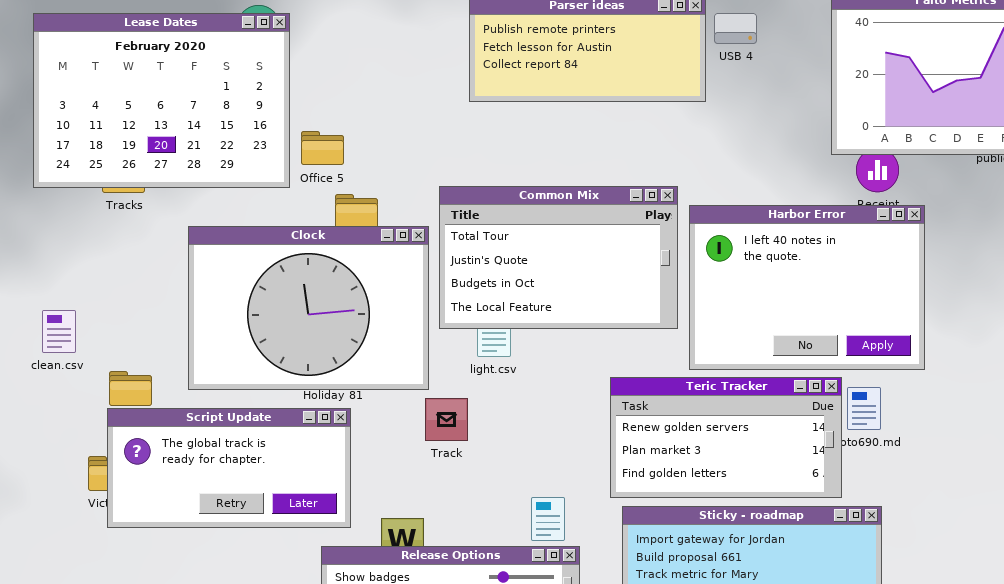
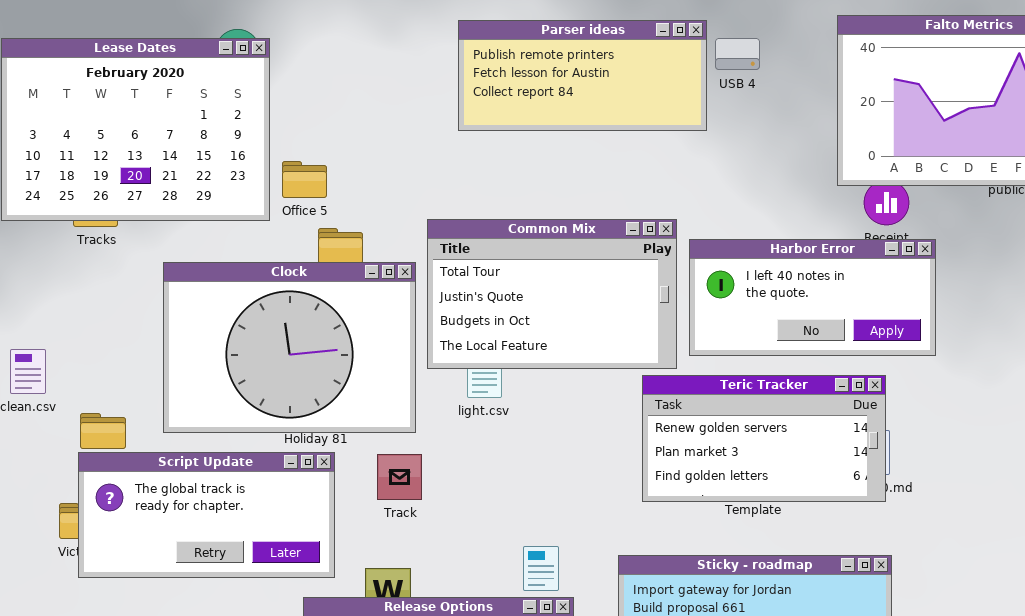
Harbor Error: [689,205,925,370] -> [689,239,936,356], resized
Teric Tracker: [610,377,842,498] -> [642,375,886,502], moved
Track: [425,398,468,441] -> [377,454,422,500], moved

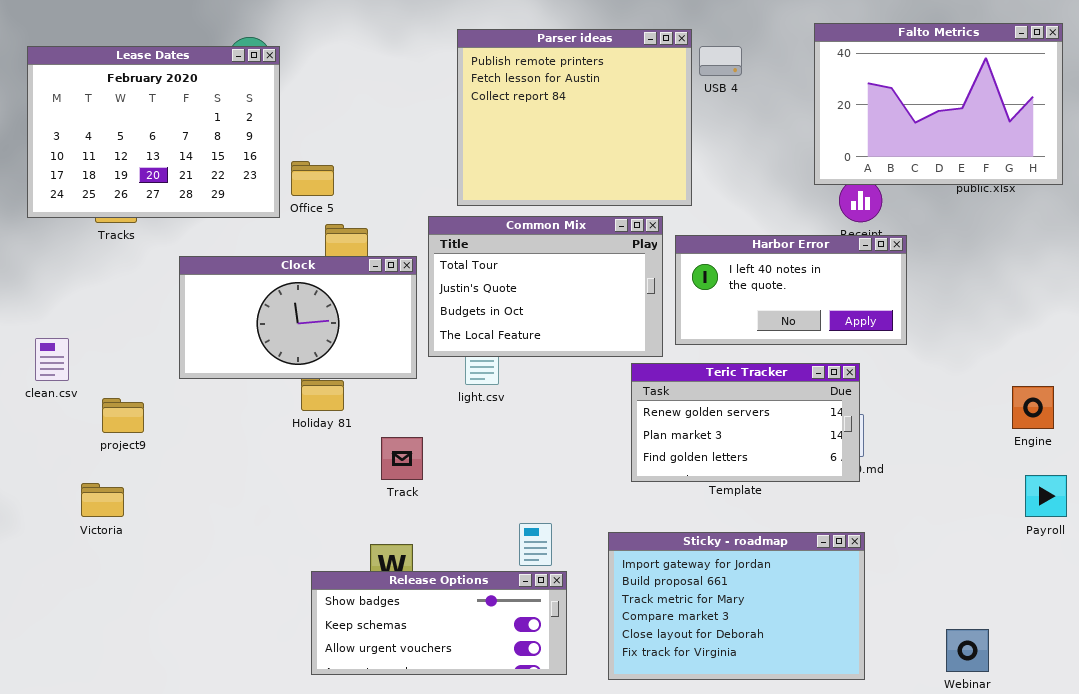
Parser ideas: [458,20,707,131] -> [457,29,692,206], resized
Clock: [163,262,416,433] -> [179,256,417,379], resized
Script Update: [78,452,335,578] -> none, closed

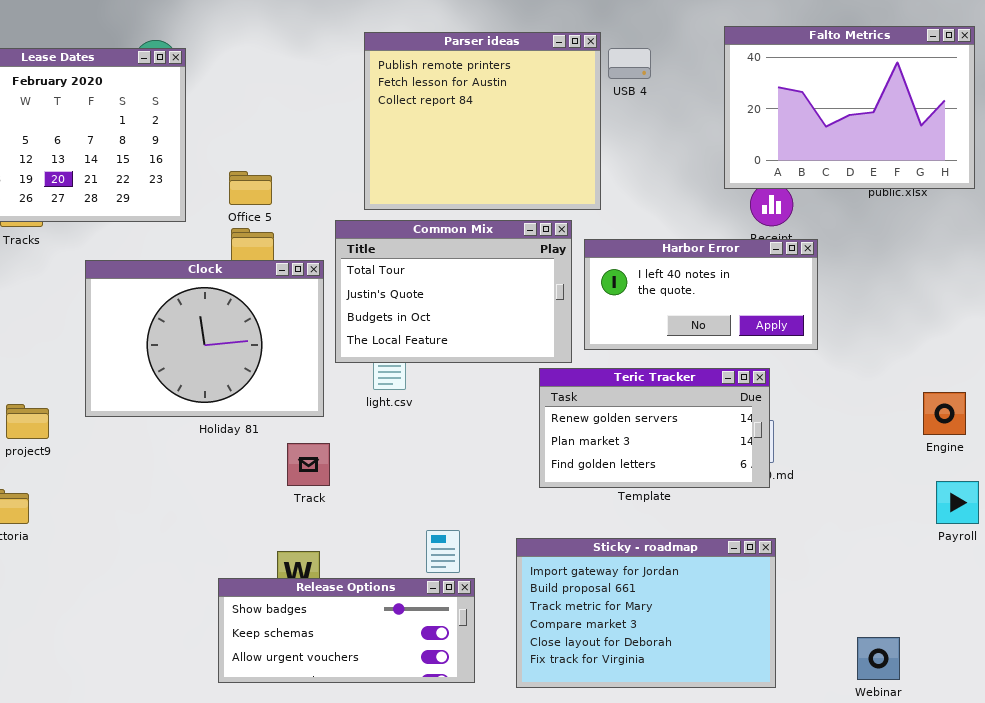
Office 5: [291,161,334,196] -> [229,171,272,205], moved
Clock: [179,256,417,379] -> [85,260,324,417], resized

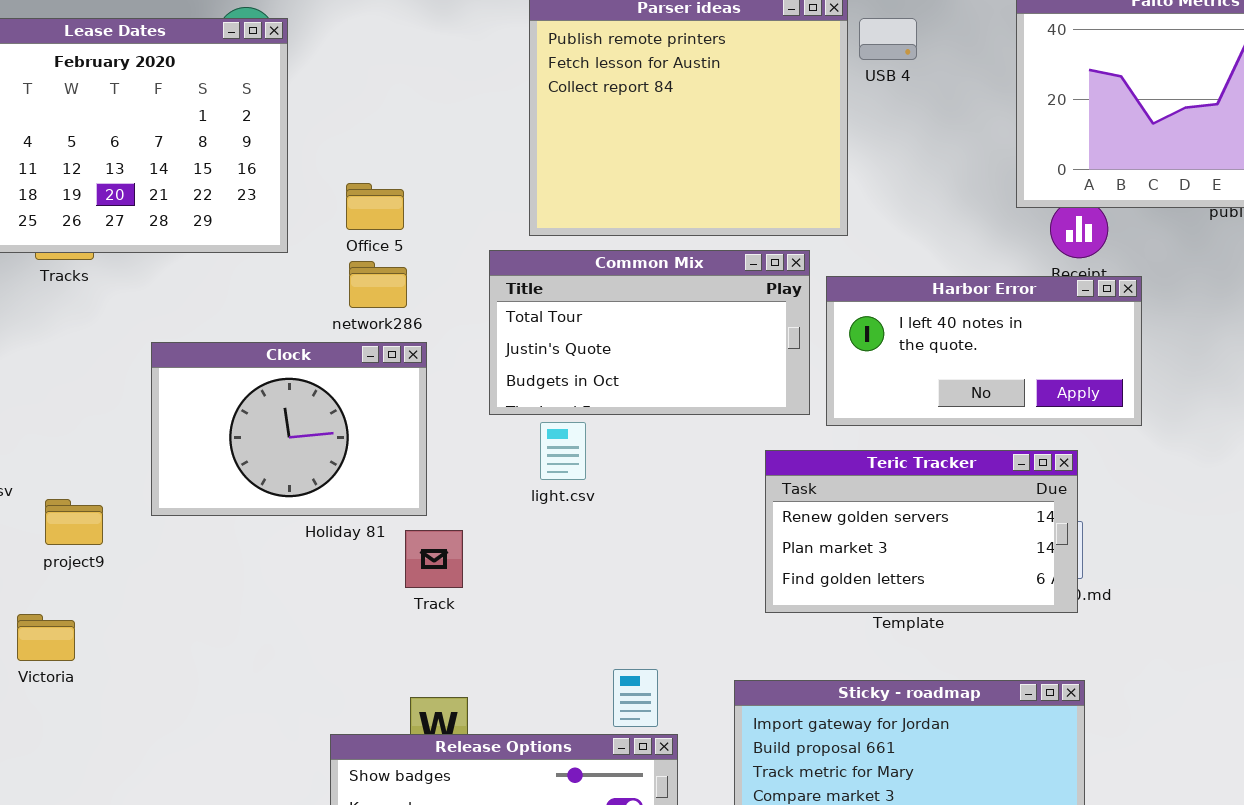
Common Mix: [335,220,572,363] -> [489,250,810,415], resized
Clock: [85,260,324,417] -> [151,342,427,516], resized
Track: [287,443,330,486] -> [405,530,463,588], moved

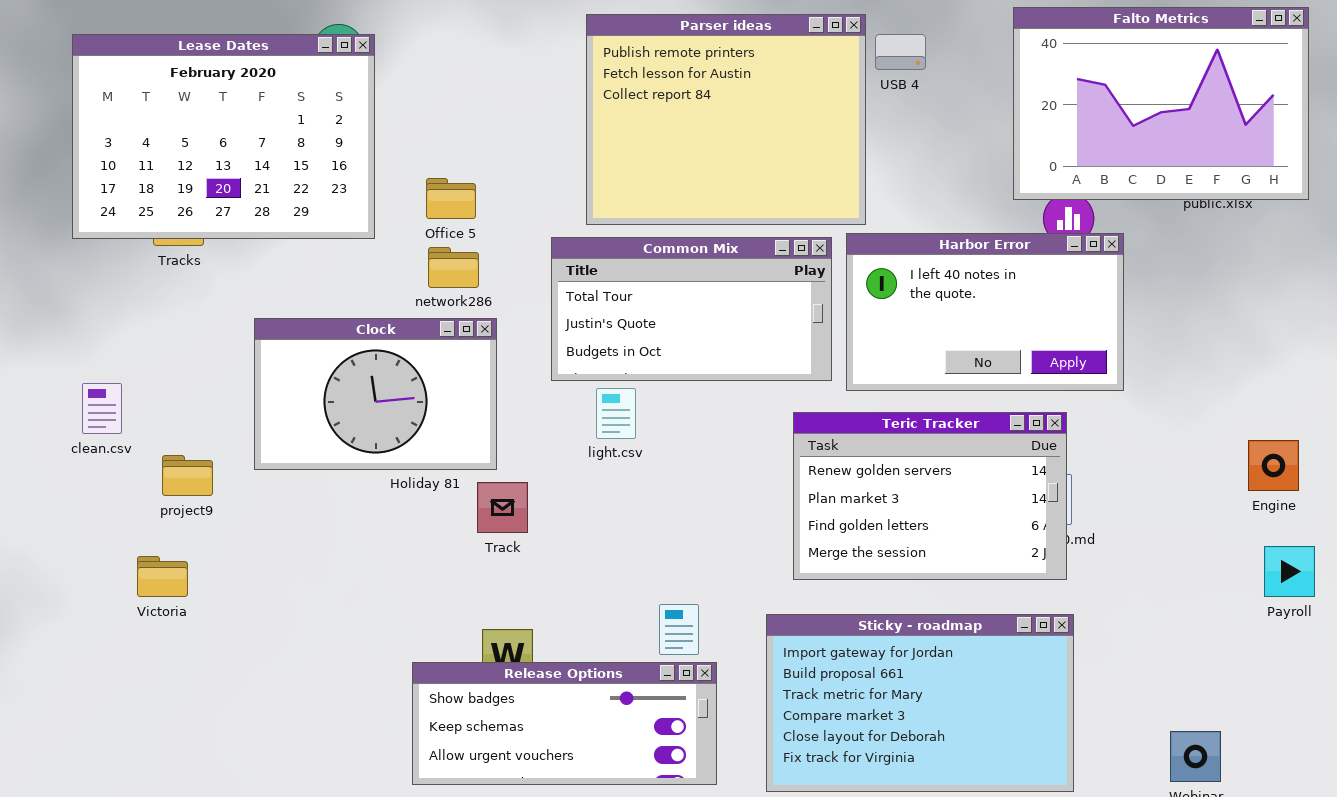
Harbor Error: [826,276,1142,426] -> [846,233,1124,391], resized
Teric Tracker: [765,450,1078,613] -> [793,412,1067,580], resized

